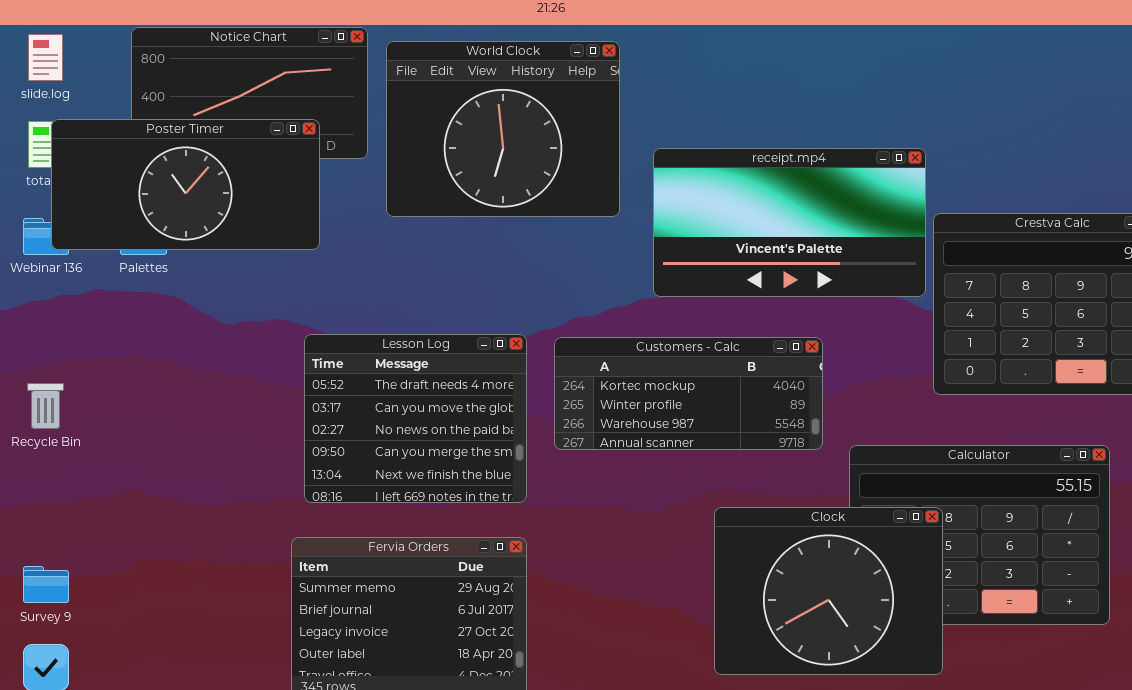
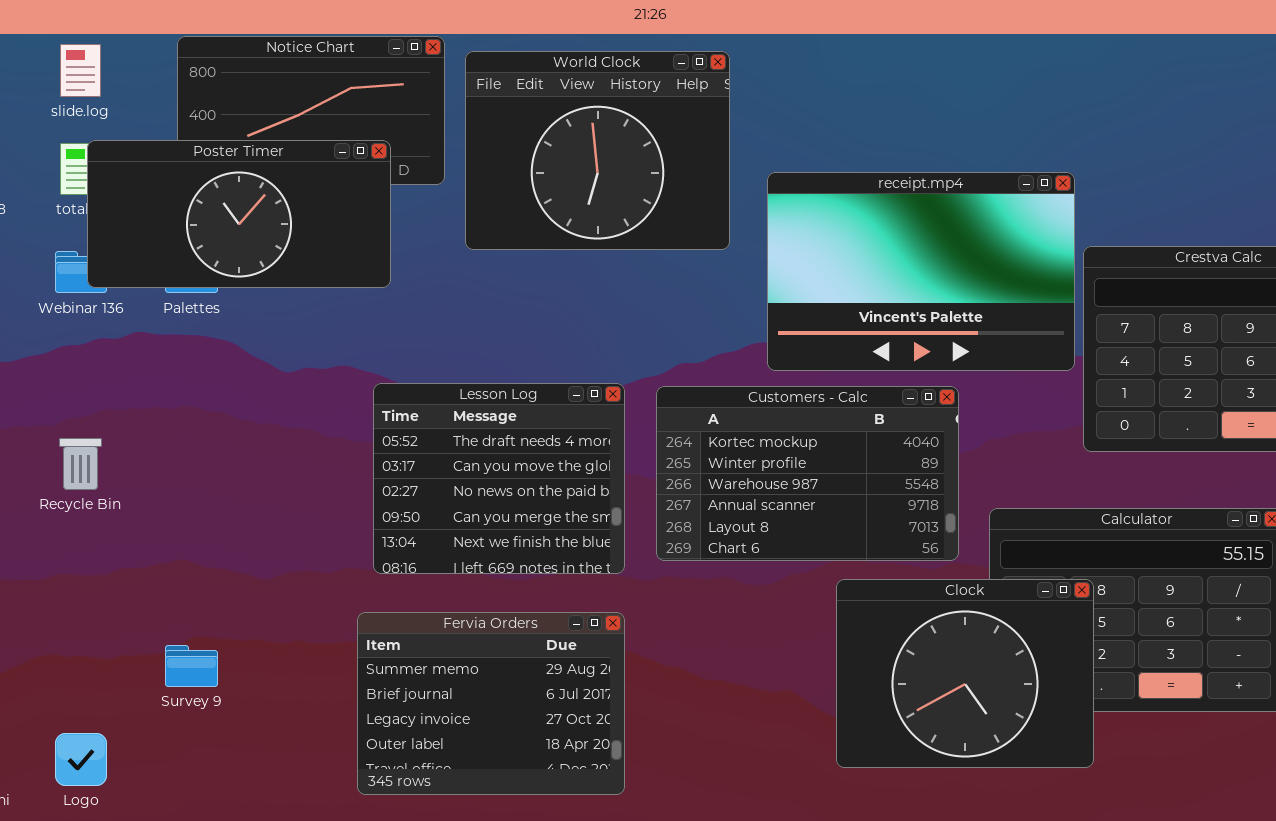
receipt.mp4: [653,148,926,297] -> [767,172,1075,371], resized
Customers - Calc: [554,337,823,450] -> [656,386,959,561], resized
Survey 9: [23,566,69,603] -> [165,645,218,687], moved

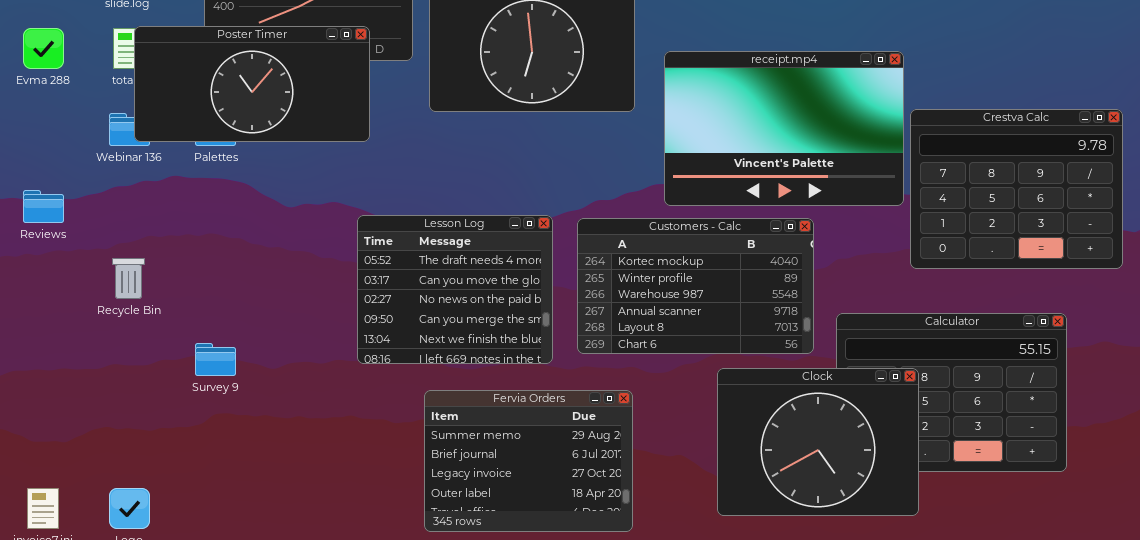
Fervia Orders: [357,612,625,795] -> [424,390,633,532], moved
Survey 9: [165,645,218,687] -> [195,343,236,376], moved

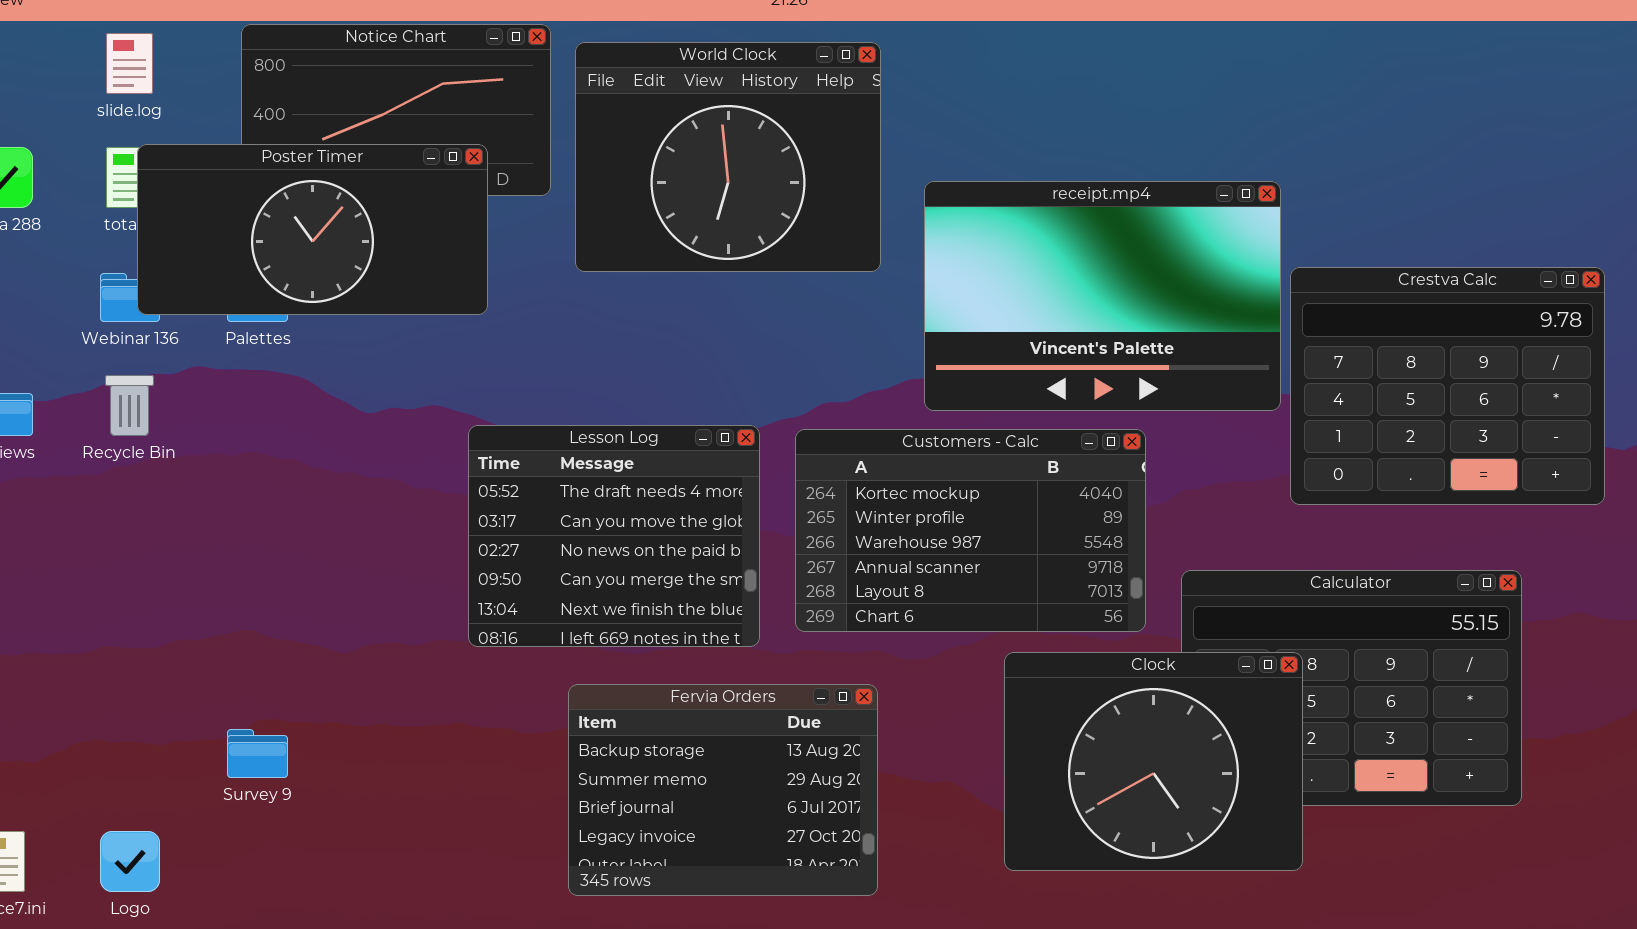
Recycle Bin: [112,258,145,299] -> [105,375,154,436], moved
Survey 9: [195,343,236,376] -> [227,729,288,778], moved
Fervia Orders: [424,390,633,532] -> [568,684,878,896], scrolled up 1 row

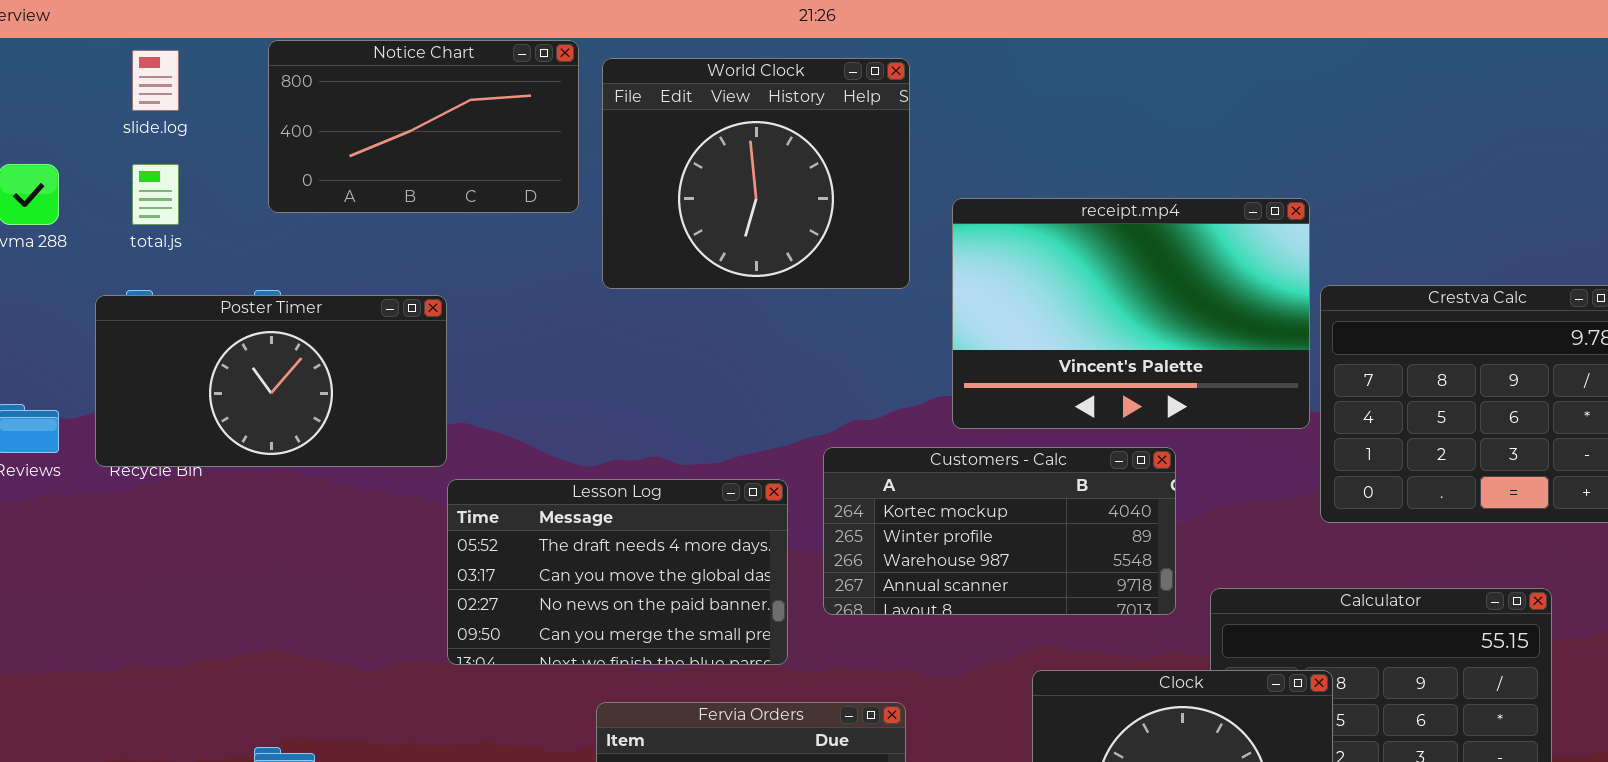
Poster Timer: [137,144,488,315] -> [95,295,447,467], moved
Lesson Log: [468,425,760,647] -> [447,479,788,665], resized
Customers - Calc: [795,429,1146,632] -> [823,447,1176,615], resized

